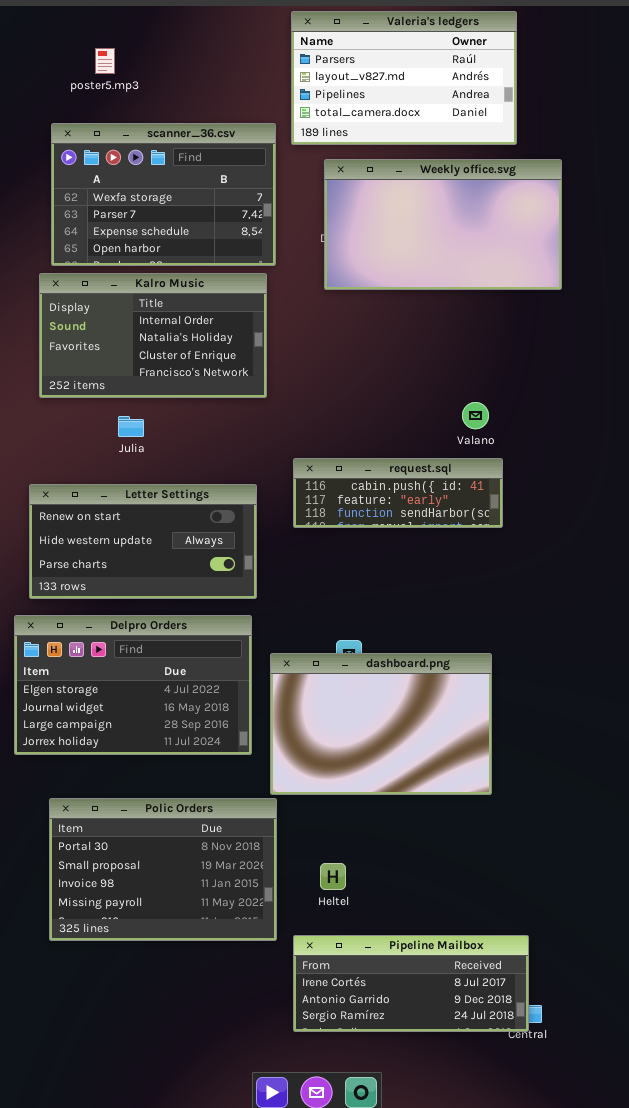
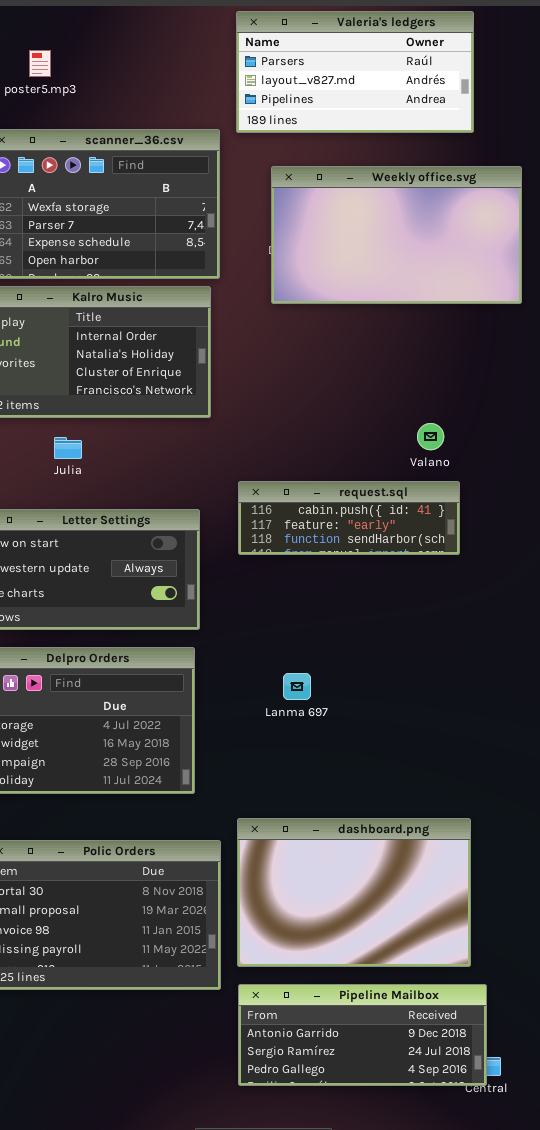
Valeria's ledgers: [291,11,517,145] -> [236,11,474,133], resized
dashboard.png: [270,653,492,795] -> [237,818,471,967], moved
Pipeline Mailbox: [293,935,529,1032] -> [238,984,487,1086], scrolled down 1 row

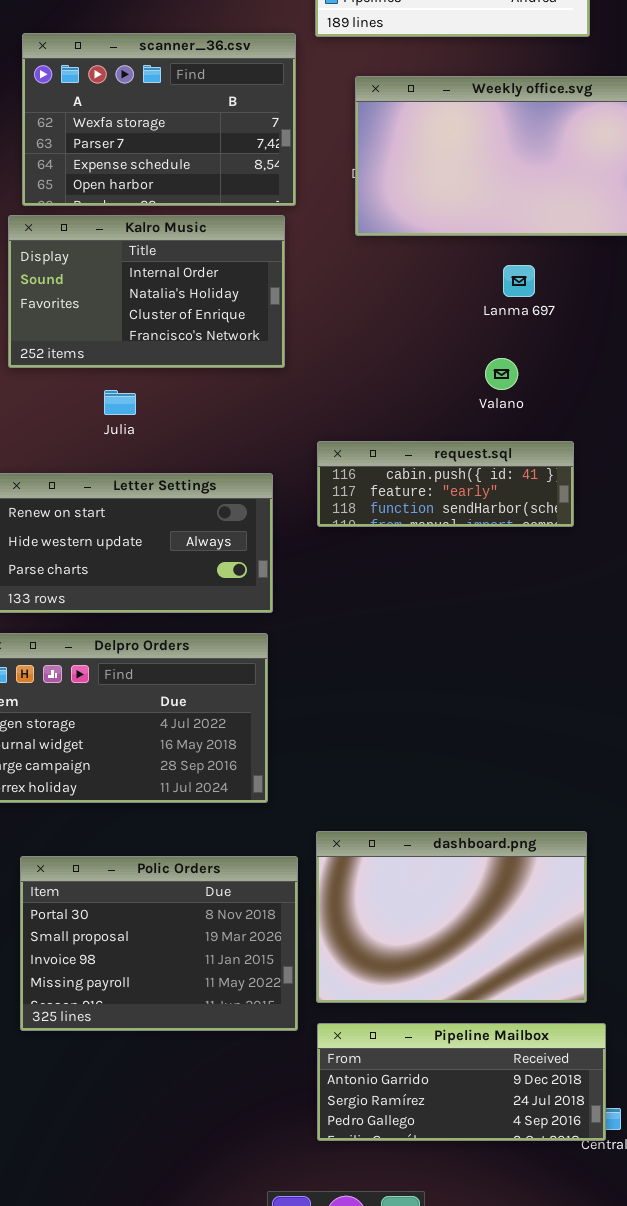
Valano: [417,423,444,450] -> [485,358,518,390], moved
Lanma 697: [283,673,311,700] -> [503,265,535,297], moved

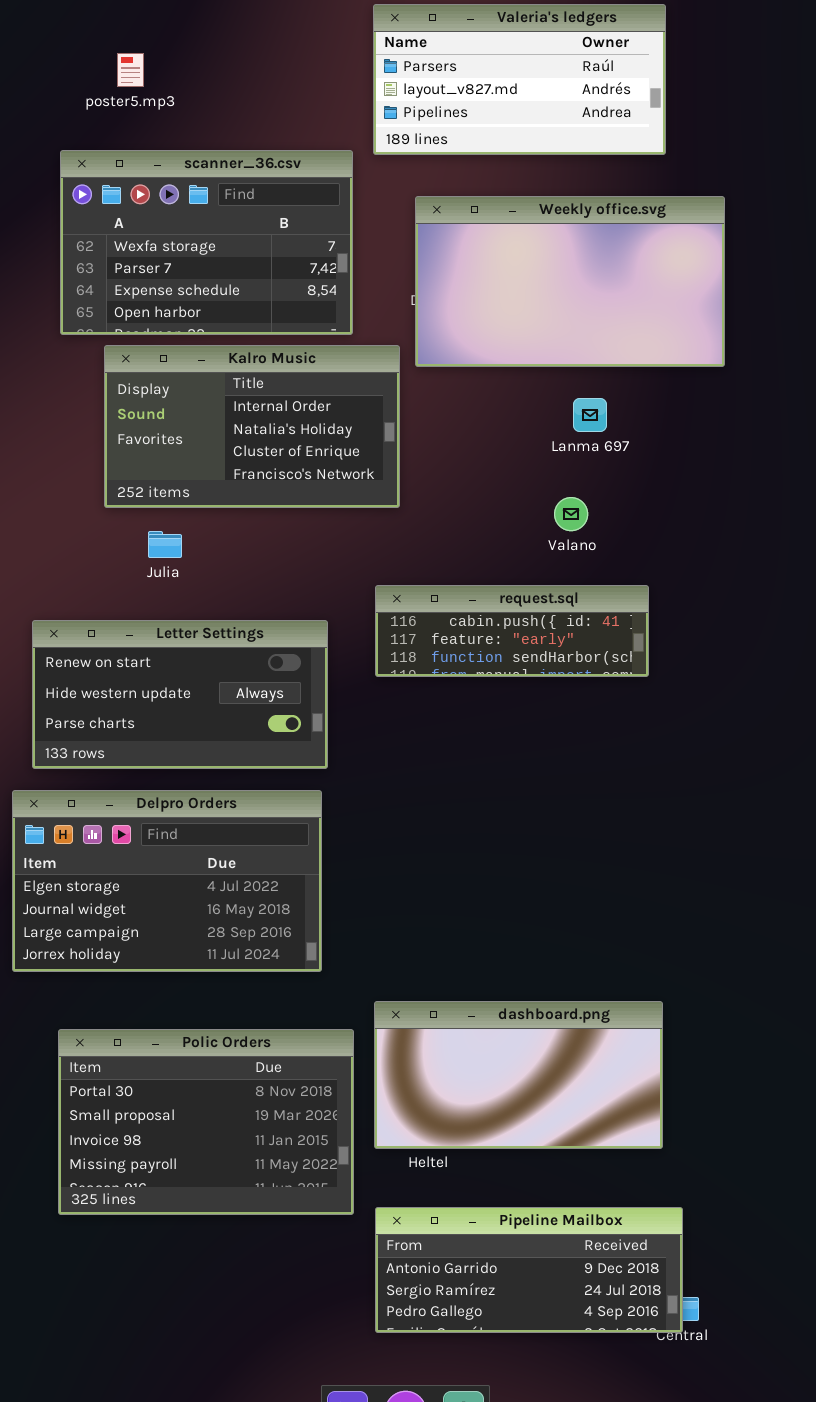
Kalro Music: [8,215,285,368] -> [104,345,400,508], moved
dashboard.png: [316,831,587,1003] -> [374,1001,663,1149], resized

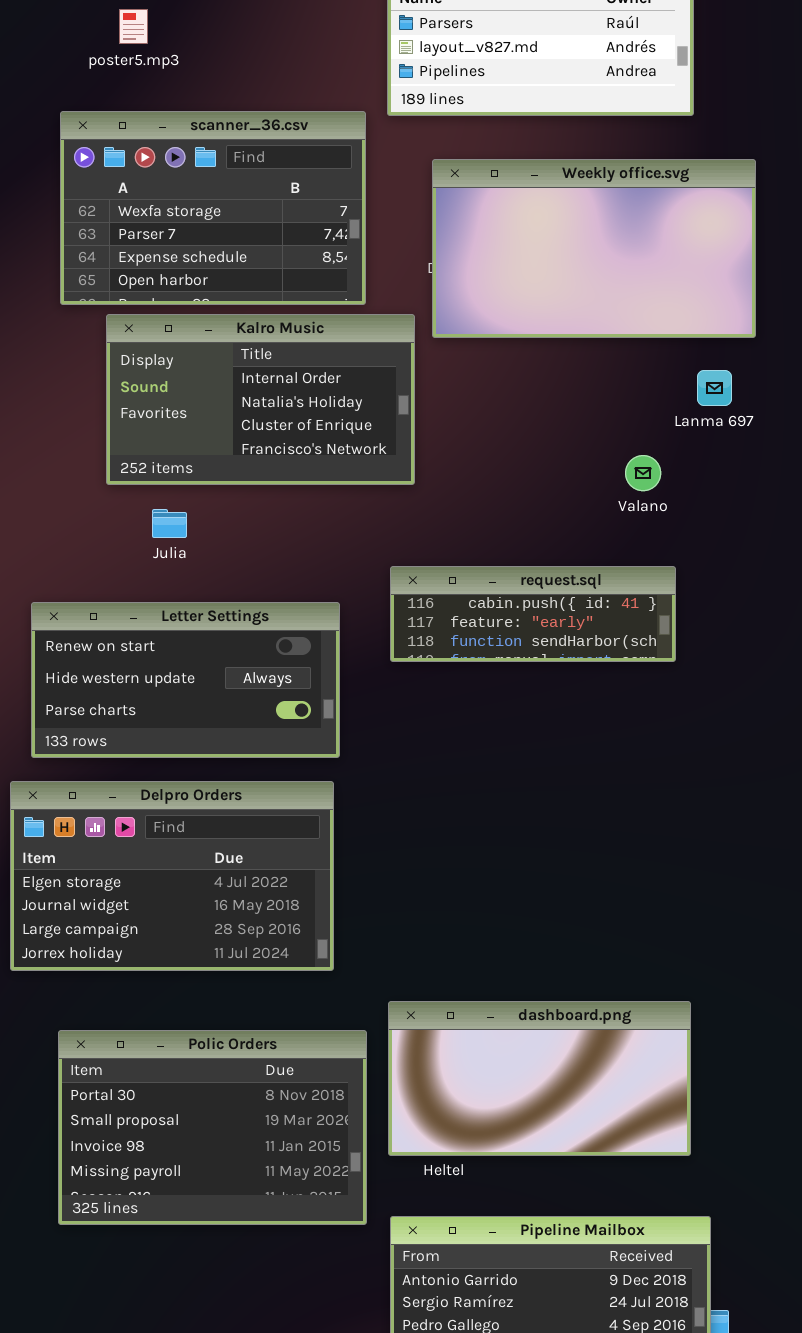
Lanma 697: [573,398,607,432] -> [697,370,732,406], moved
Valano: [554,497,588,531] -> [625,455,661,491], moved

